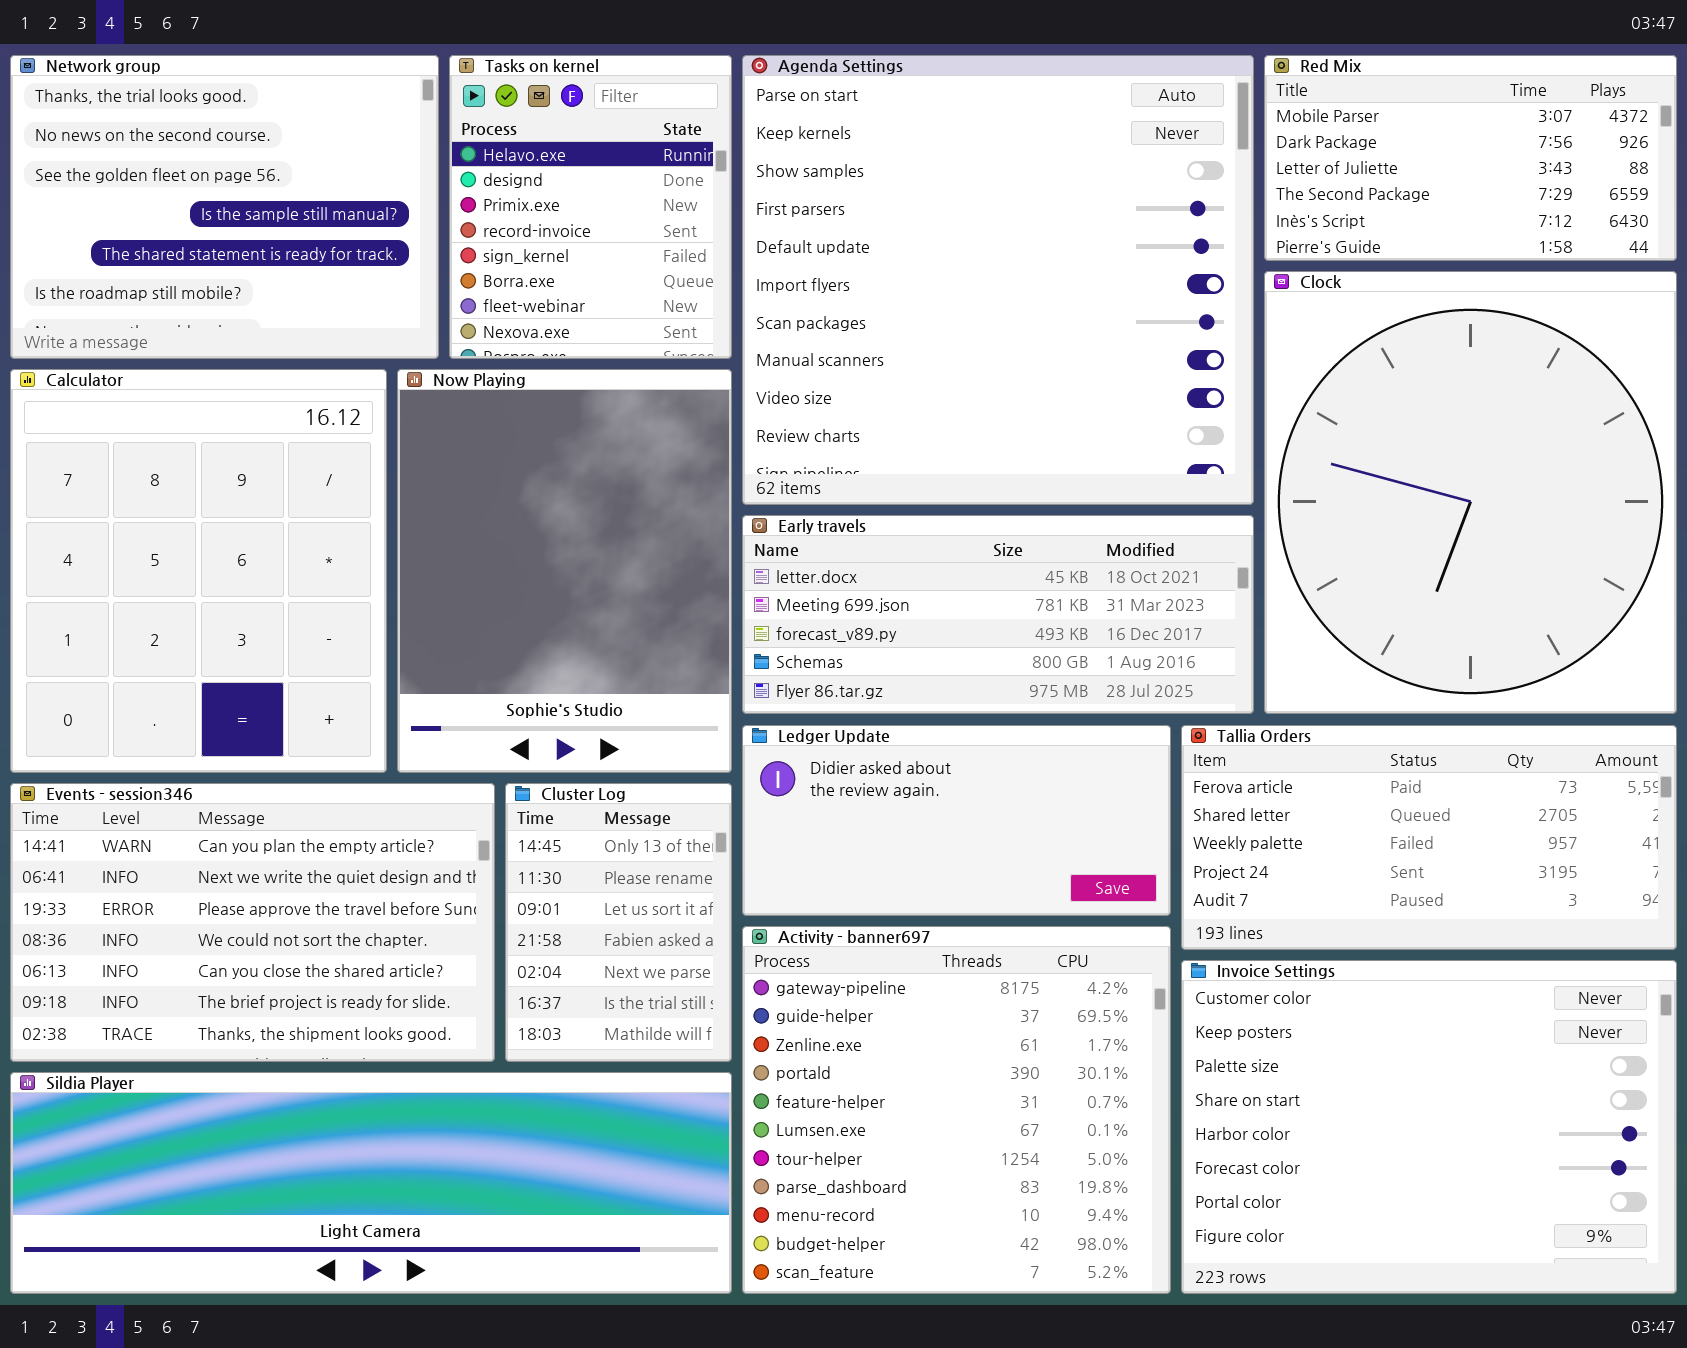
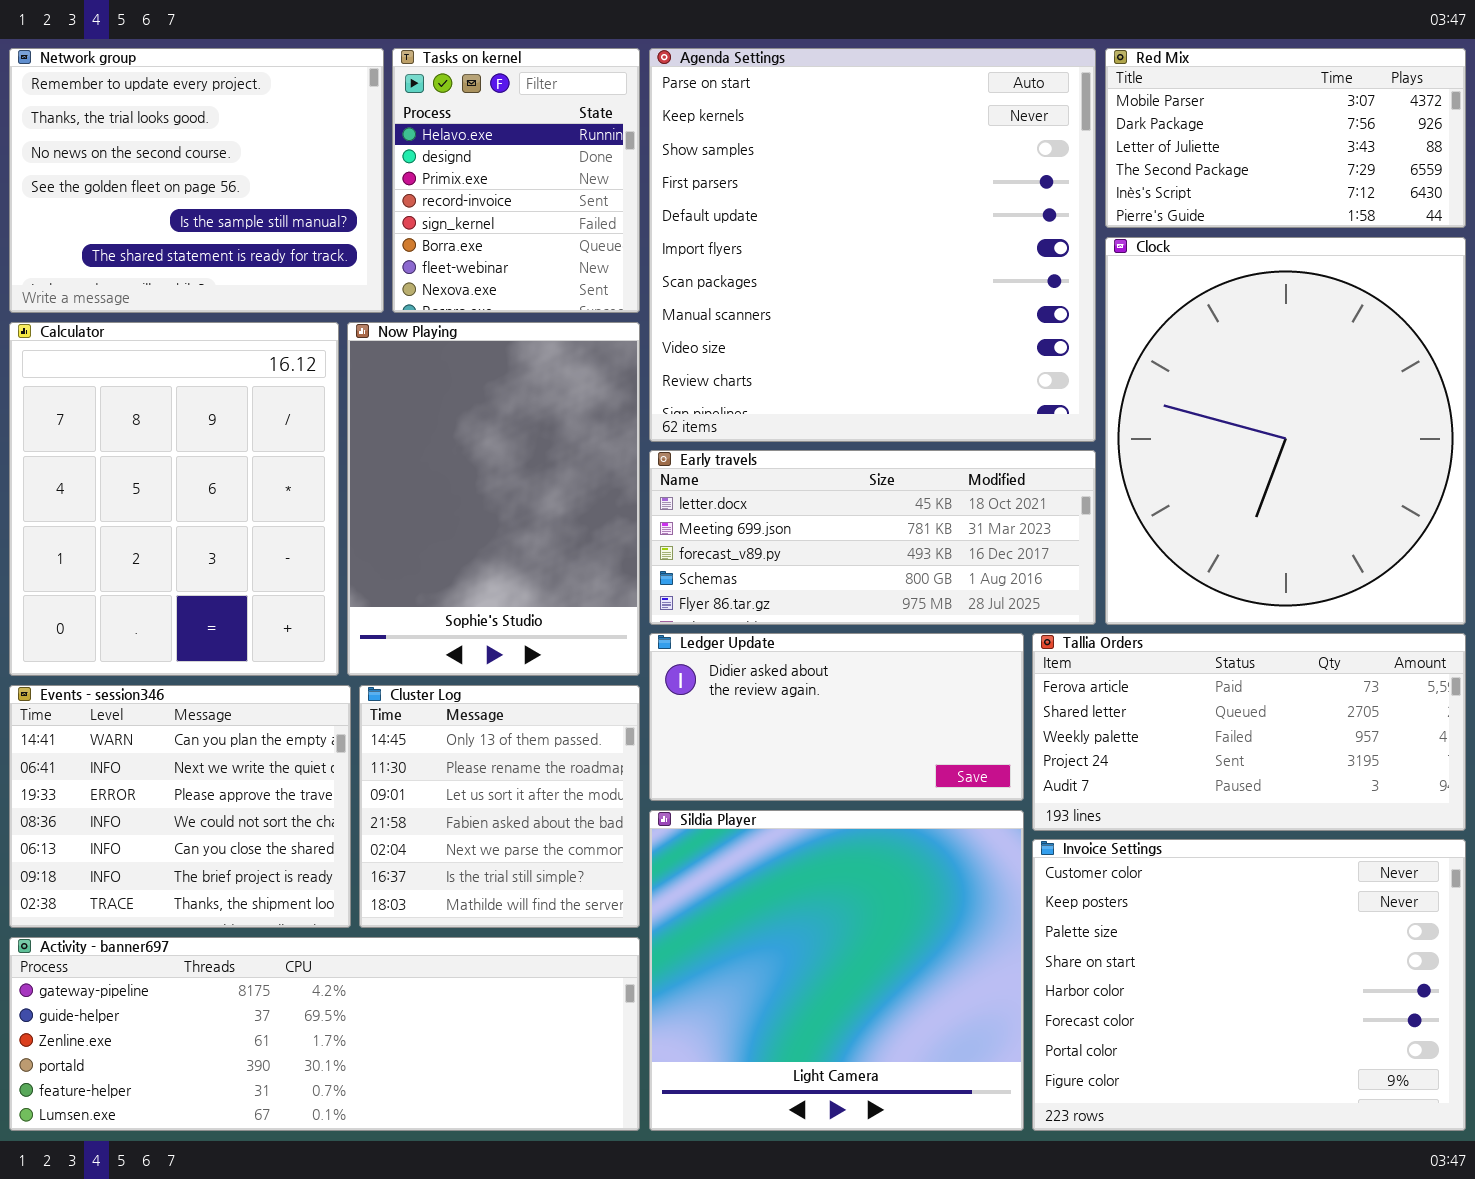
Network group: [10,55,439,359] -> [9,48,384,313], scrolled up 1 row
Events - session346: [10,783,495,1062] -> [9,685,351,928], resized
Cluster Log: [505,783,732,1062] -> [359,685,640,928], resized
Activity - banner697: [742,926,1171,1294] -> [9,937,640,1131], moved, resized
Sildia Player: [10,1072,732,1294] -> [649,810,1024,1131], moved, resized

